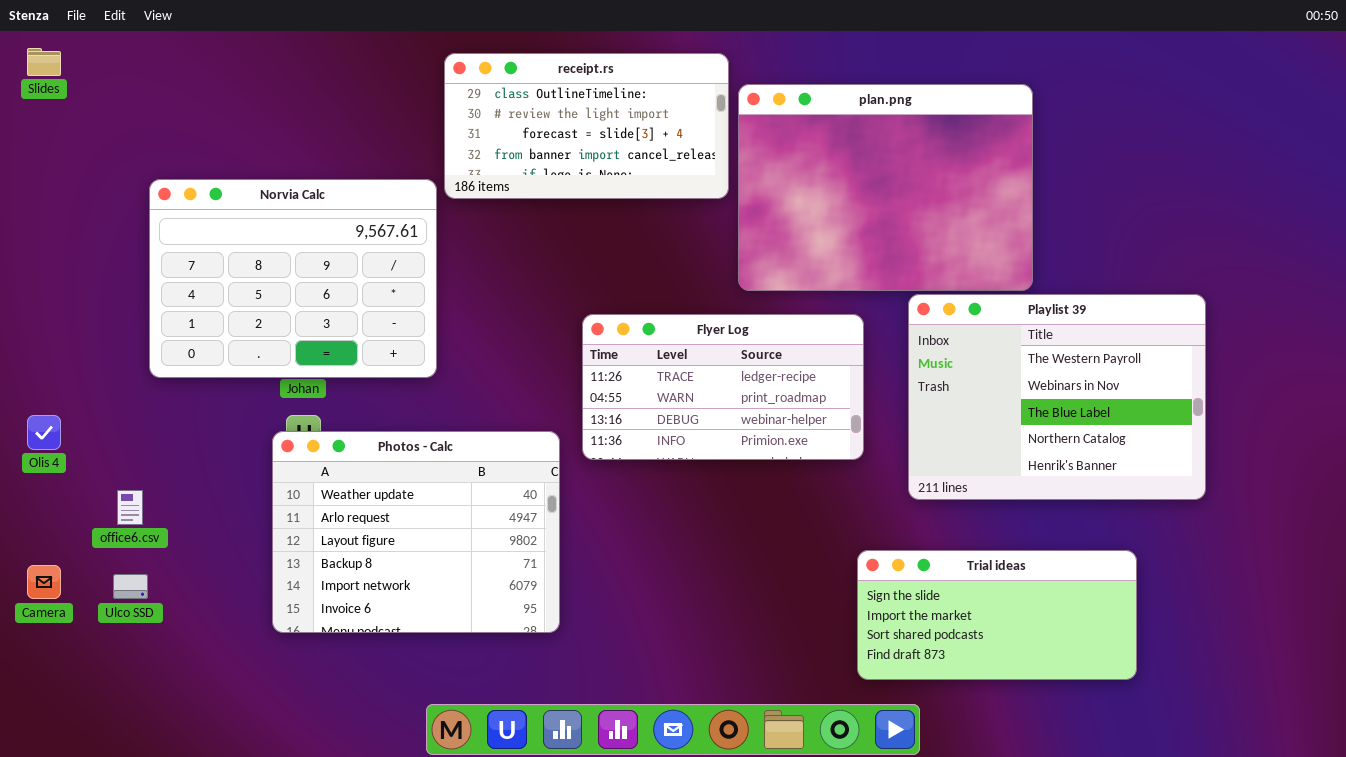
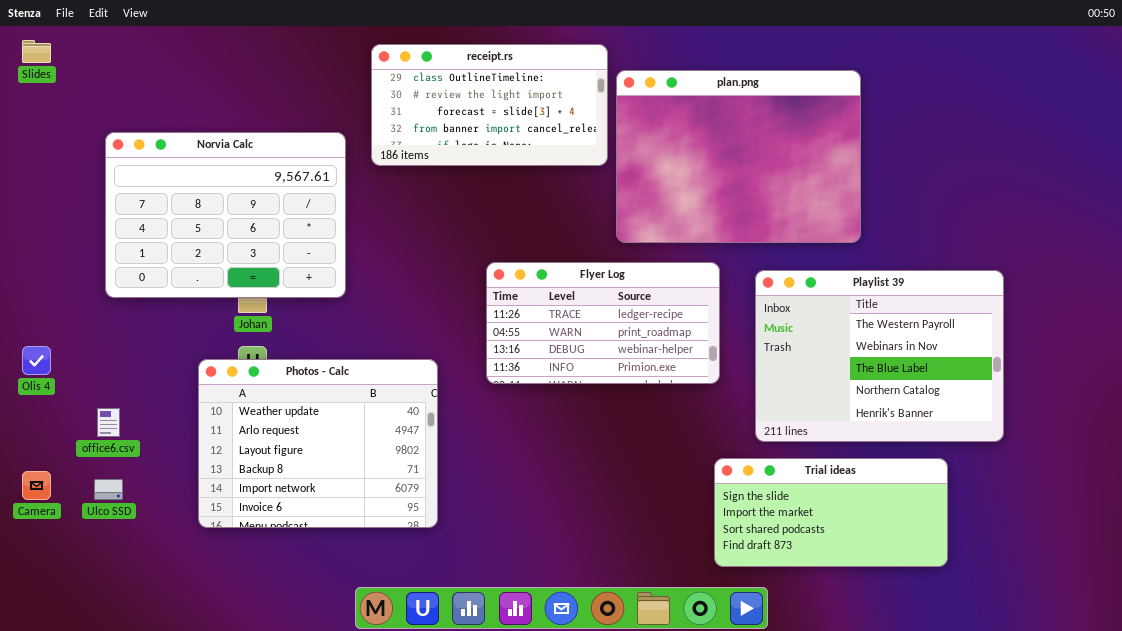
Norvia Calc: [149,179,437,378] -> [105,132,346,298], moved
Playlist 39: [908,294,1206,500] -> [755,270,1004,442], moved
Photos - Calc: [272,431,560,633] -> [198,359,438,528], moved

